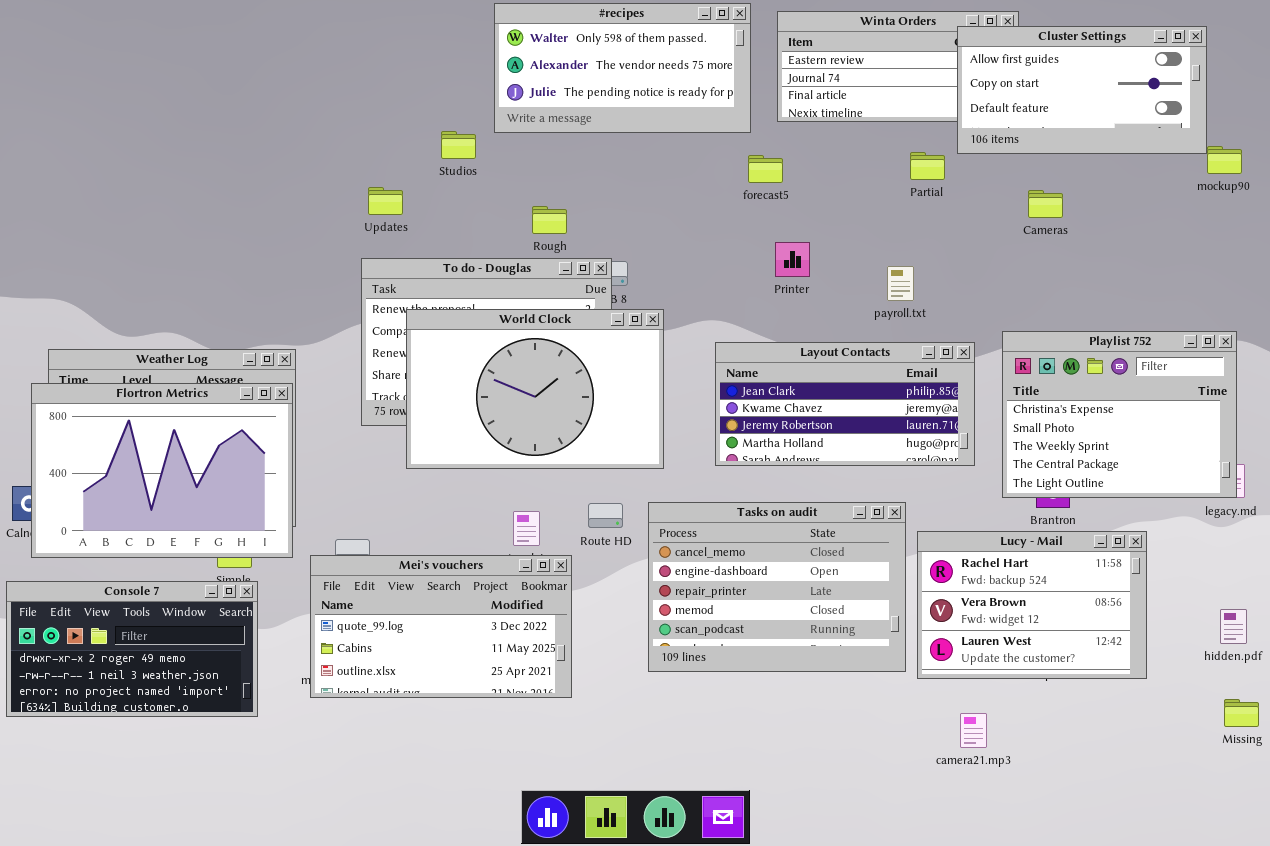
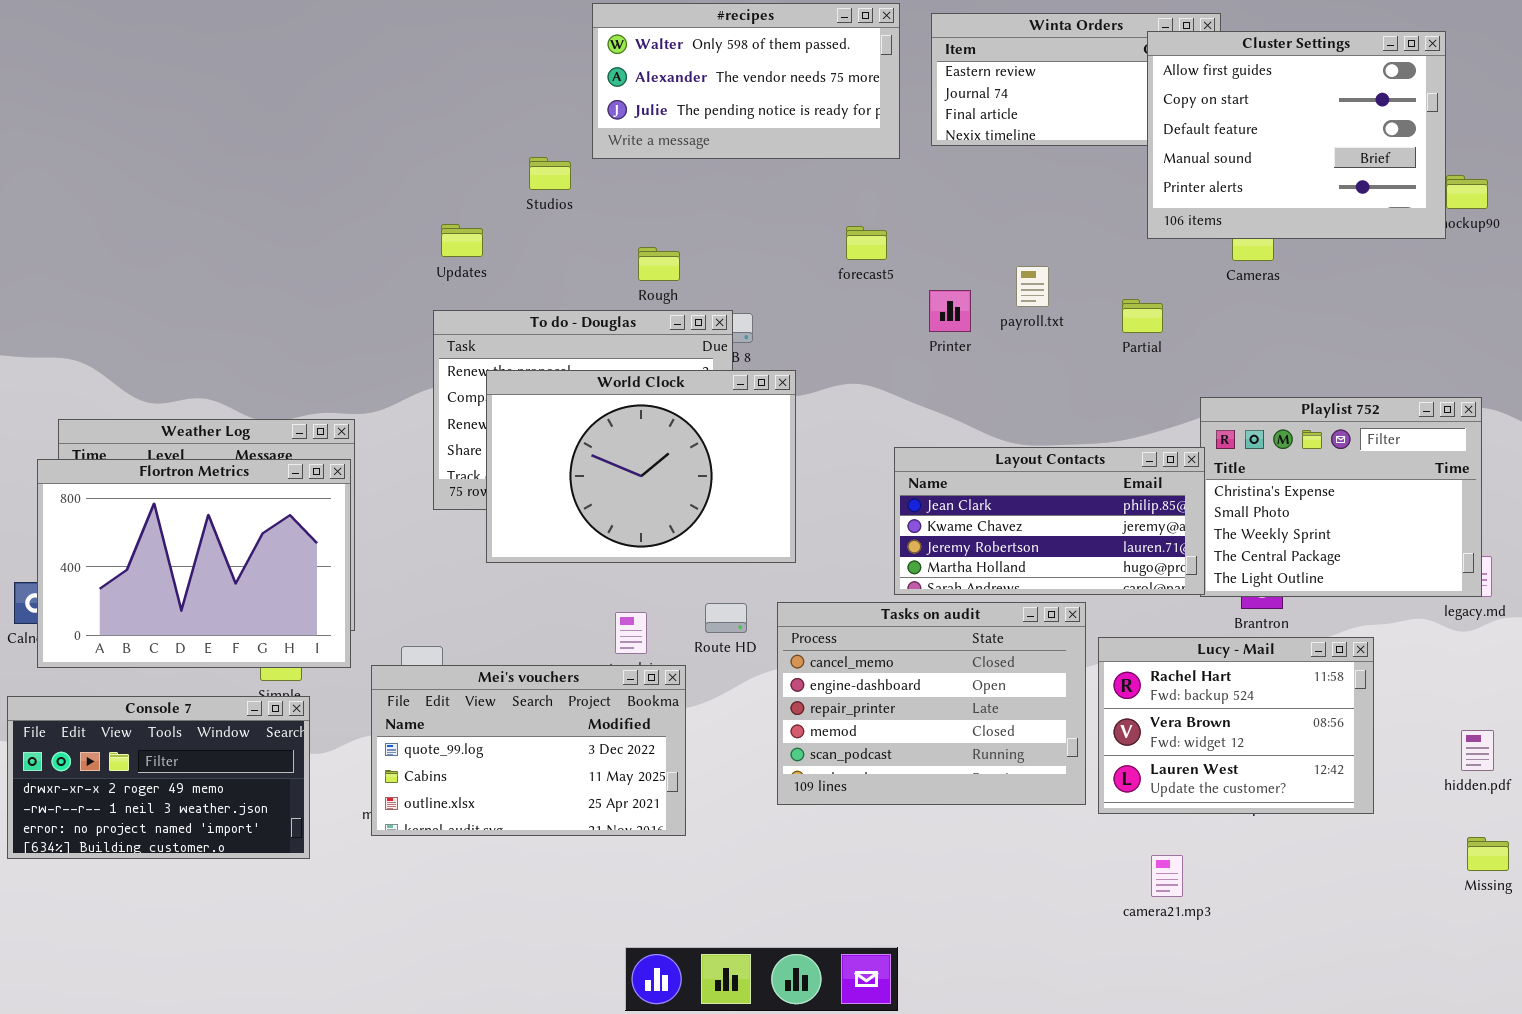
Cluster Settings: [957,26,1207,154] -> [1147,31,1446,239], resized
Partial: [910,152,945,180] -> [1122,299,1163,333], moved
forecast5: [748,155,783,183] -> [846,226,887,260], moved
payroll.txt: [887,266,914,301] -> [1016,266,1049,307], moved
Layout Contacts: [715,342,975,466] -> [894,447,1205,595], moved

